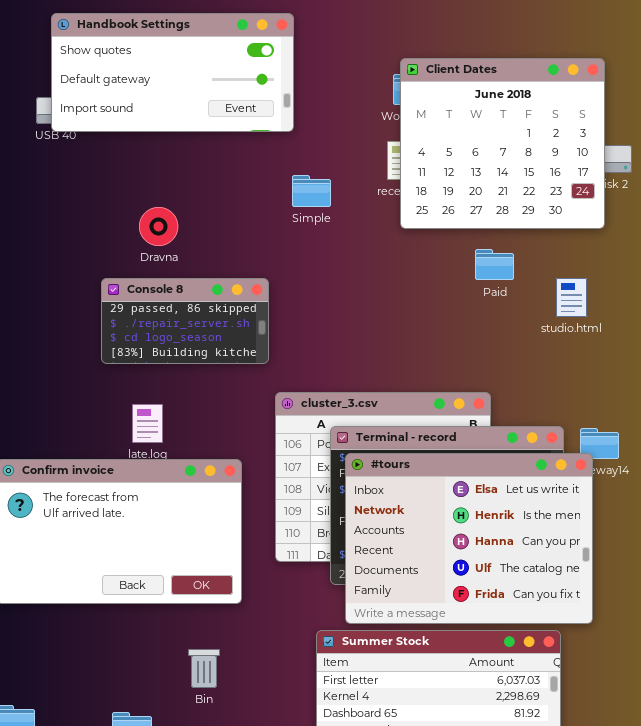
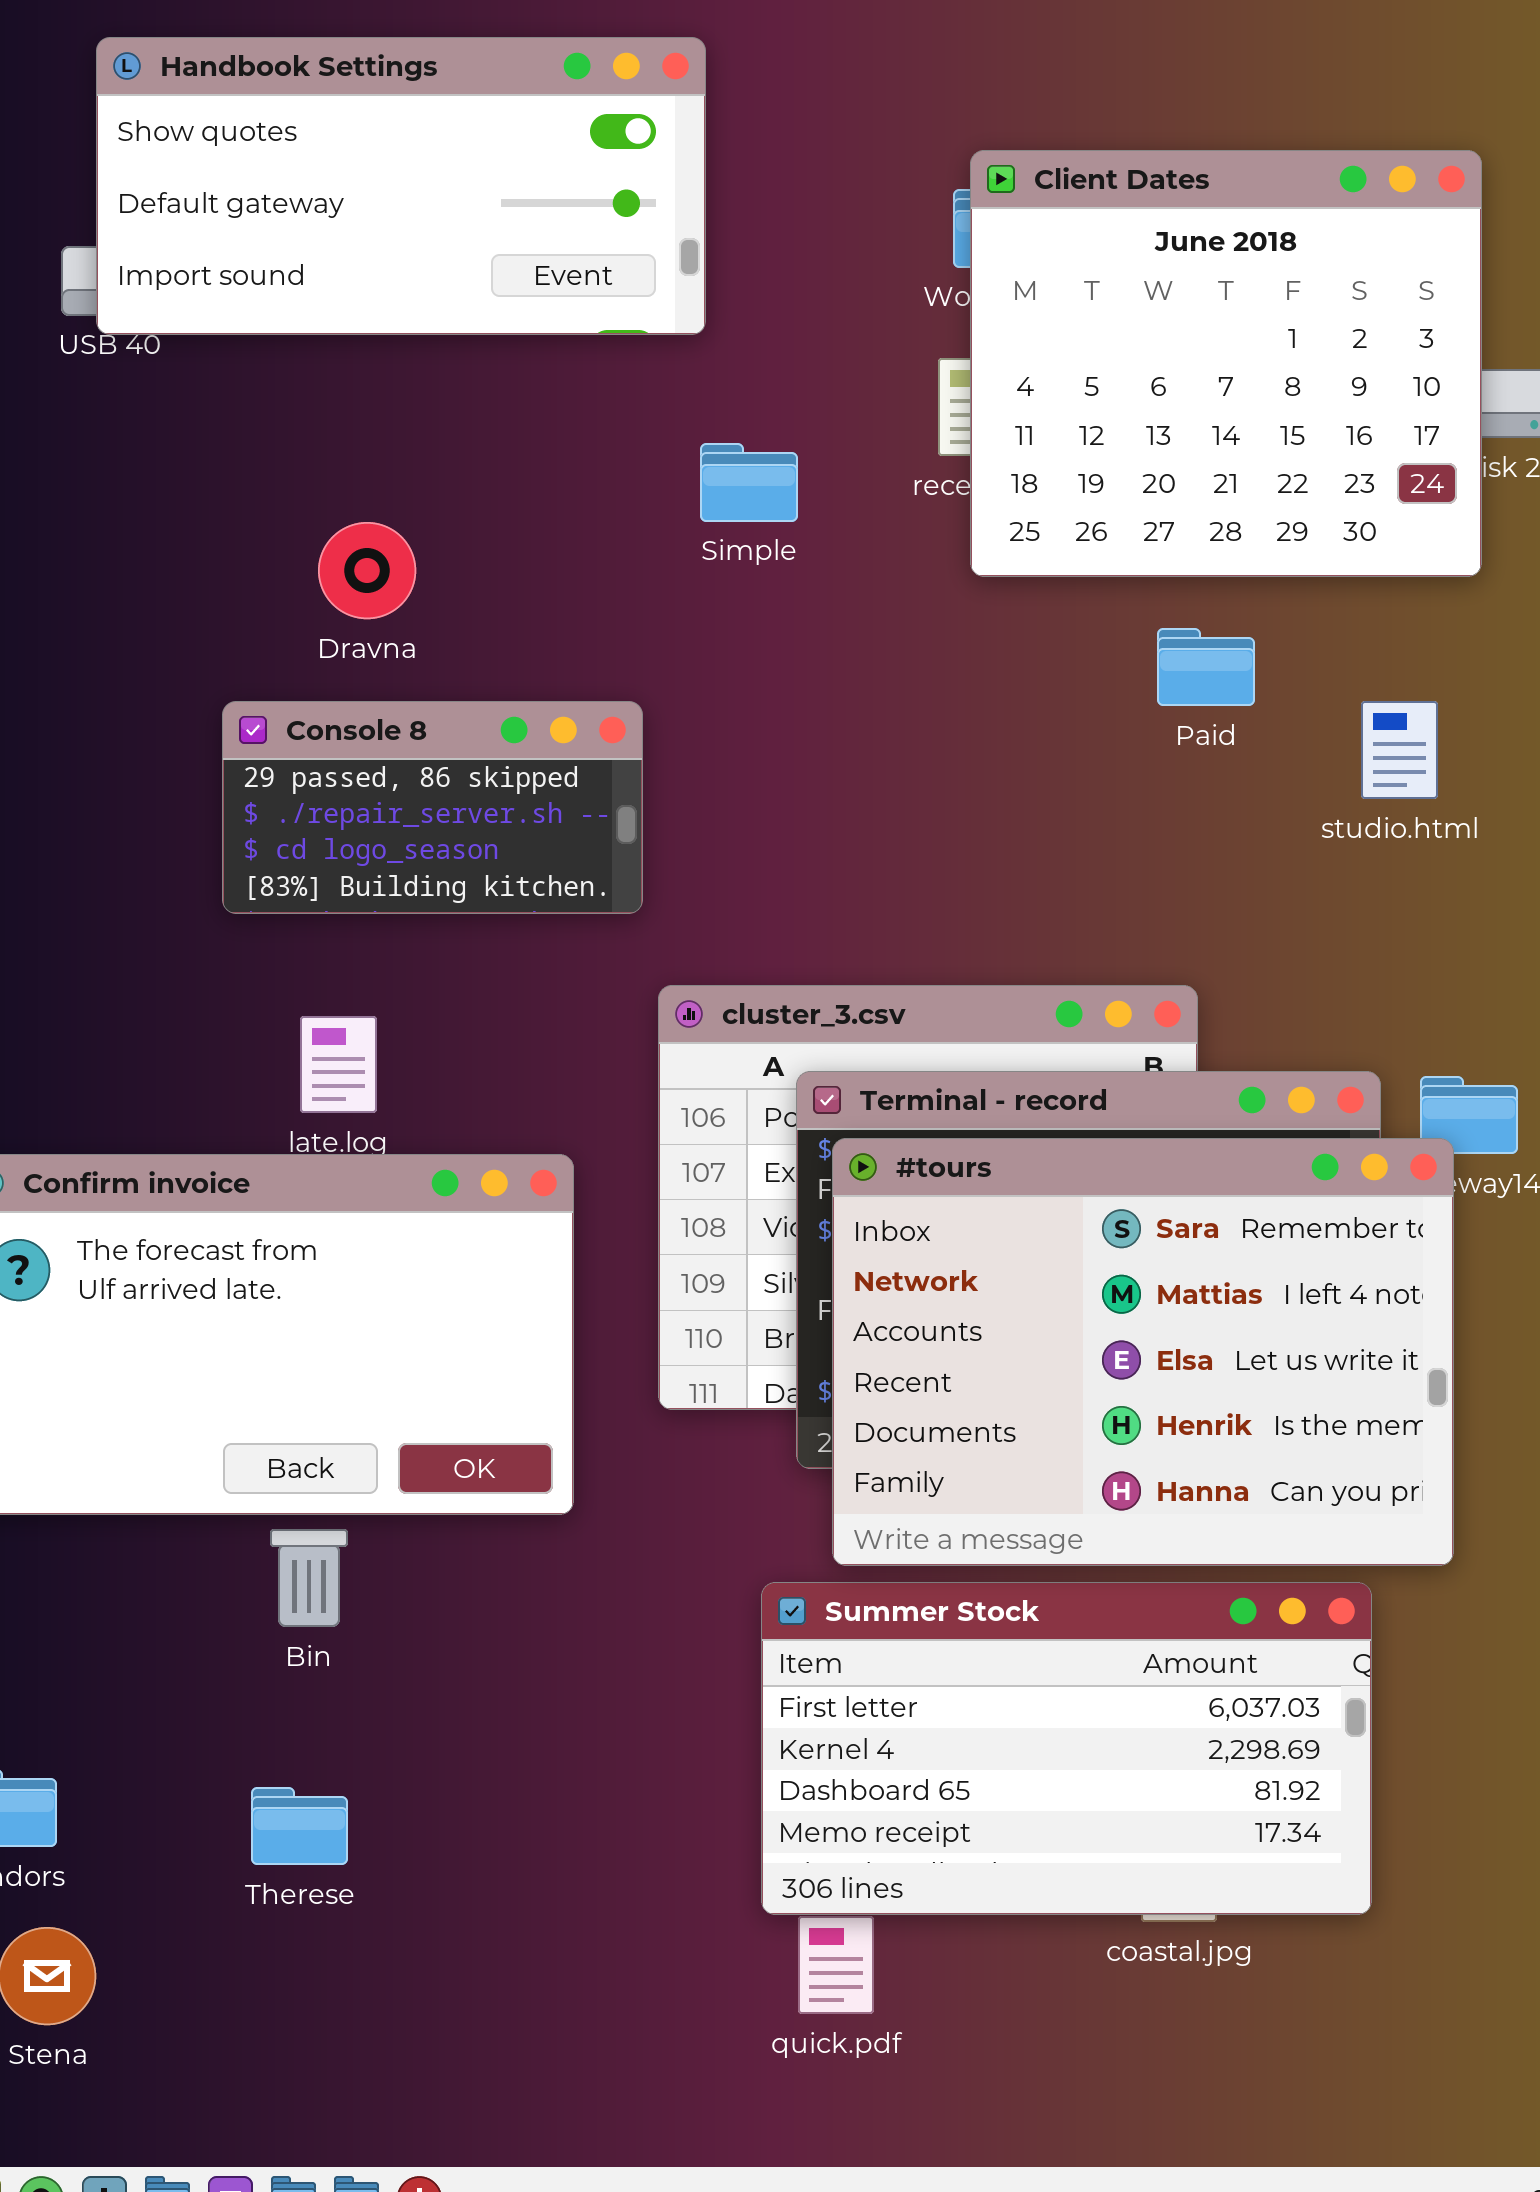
#tours: [345,453,593,624] -> [832,1138,1454,1566], scrolled up 2 rows
Bin: [188,649,220,688] -> [270,1529,348,1627], moved

